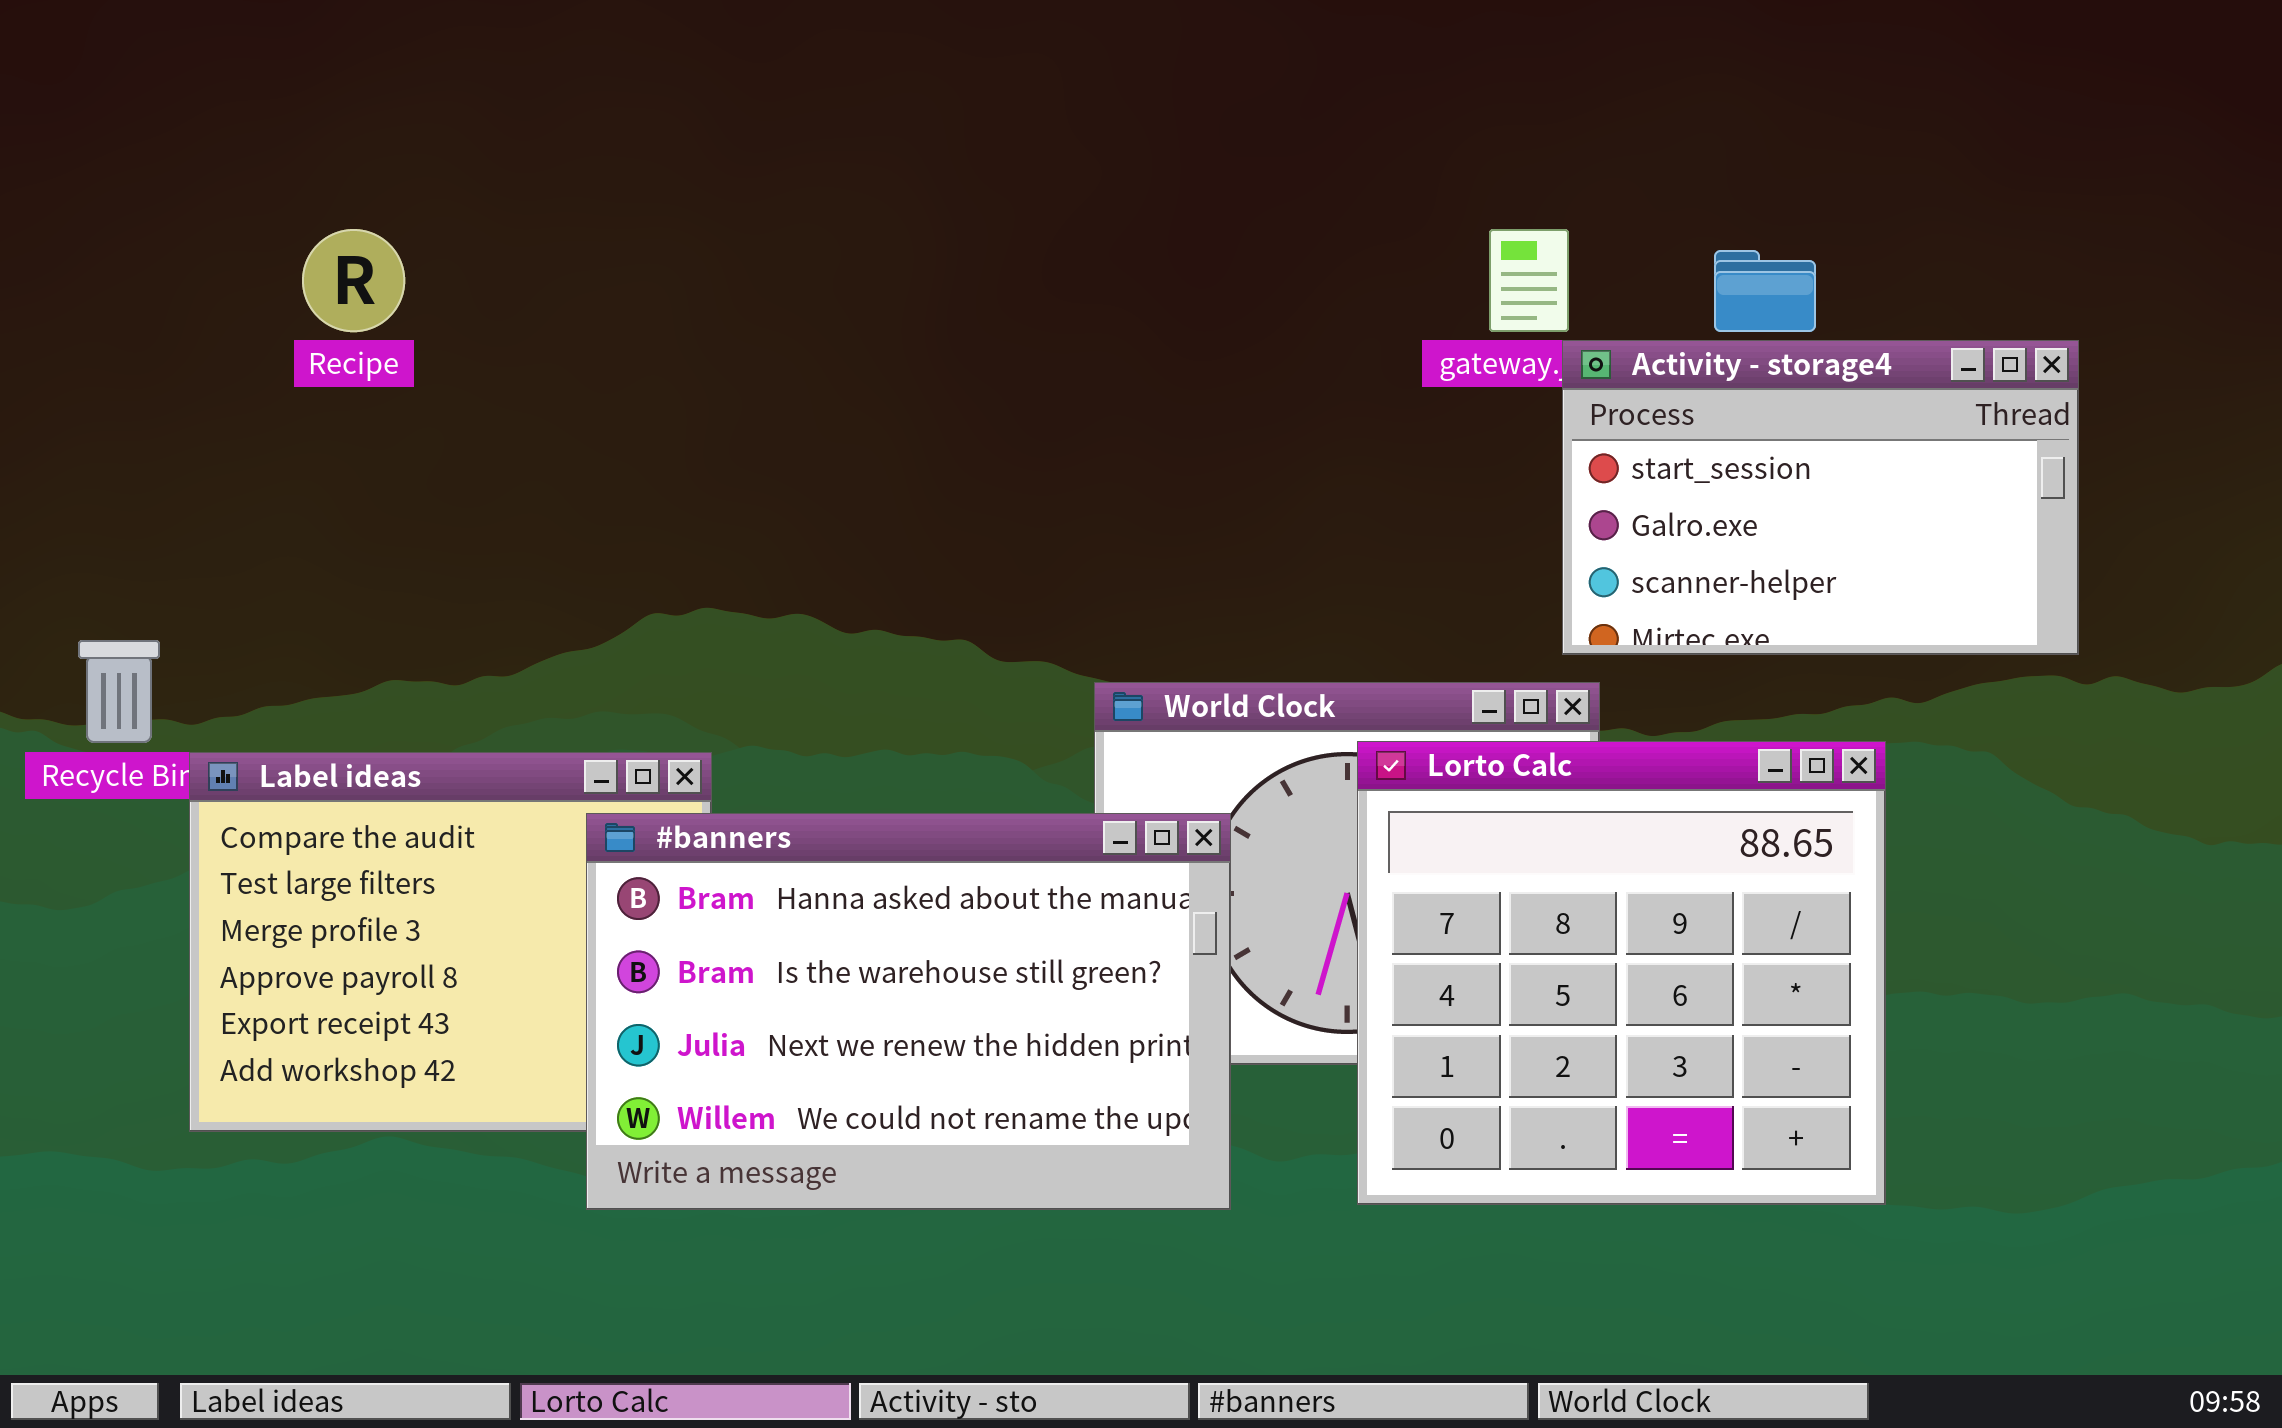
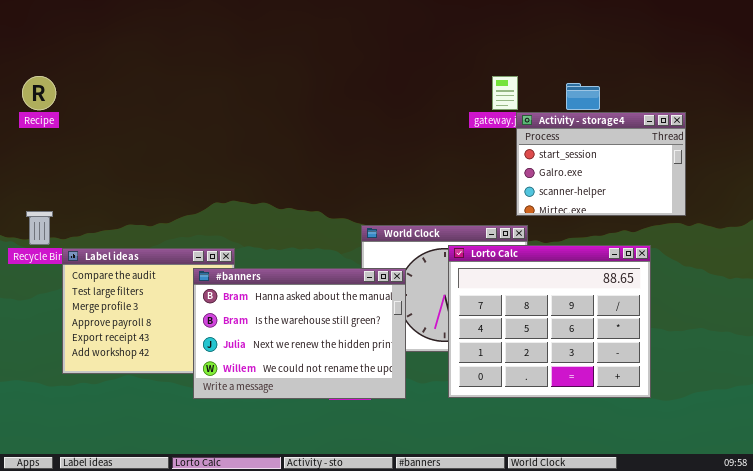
Recipe: [302,229,405,332] -> [22,76,56,110], moved
Lorto Calc: [1357,741,1886,1205] -> [448,245,651,398], resized

